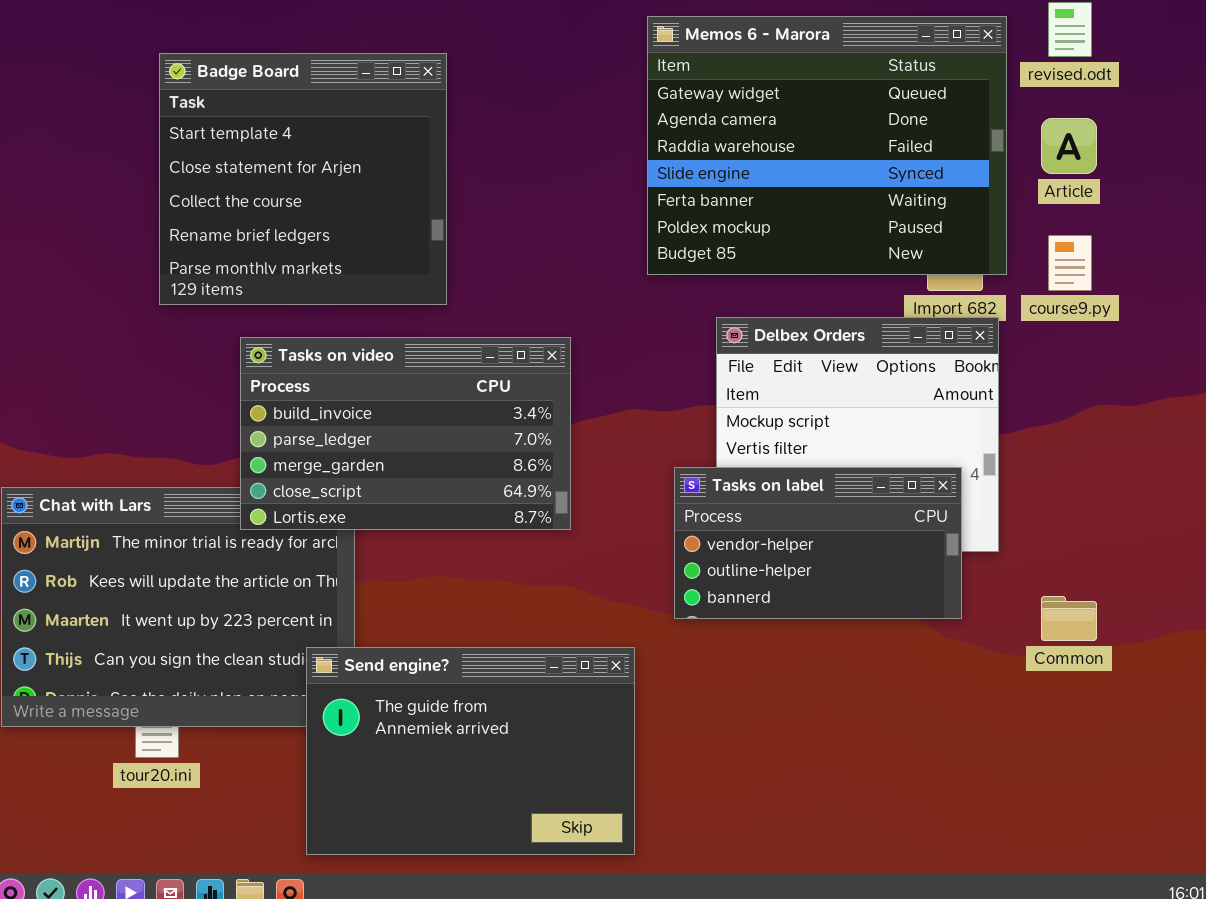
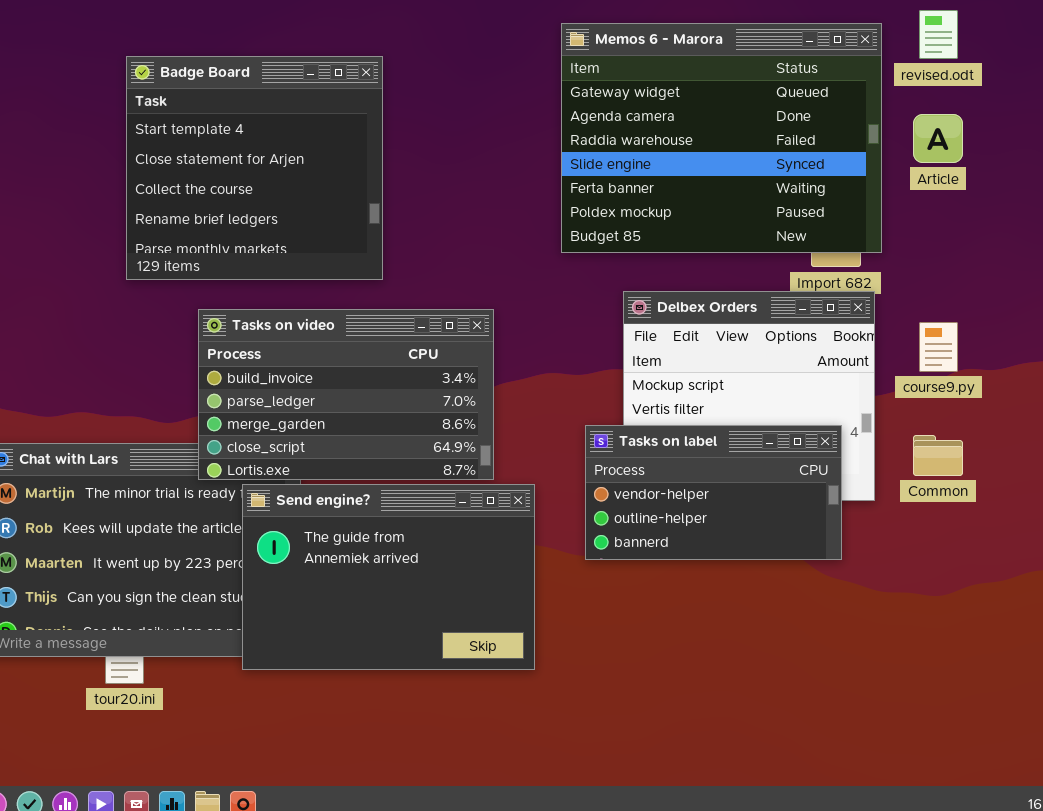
course9.py: [1048,235,1092,291] -> [919,322,958,372], moved
Common: [1041,596,1097,641] -> [913,435,963,476], moved
Send engine?: [306,647,635,855] -> [242,484,535,670], moved

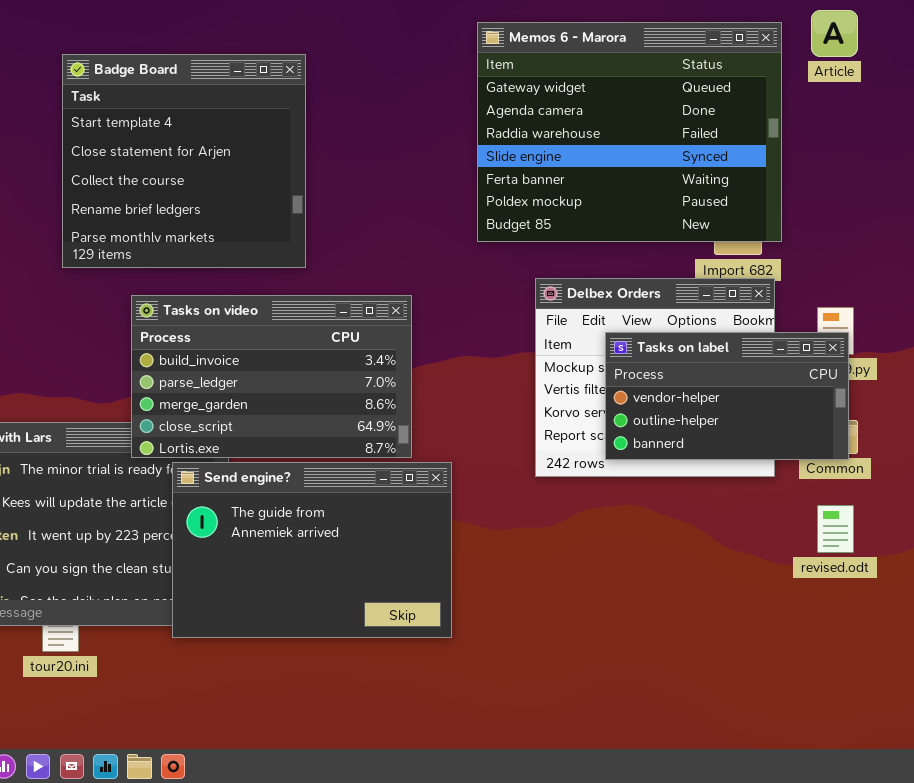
revised.odt: [919,10,958,59] -> [817,505,854,553], moved
Article: [913,114,963,163] -> [811,10,858,57], moved
Tasks on label: [585,425,842,560] -> [605,332,849,460], moved

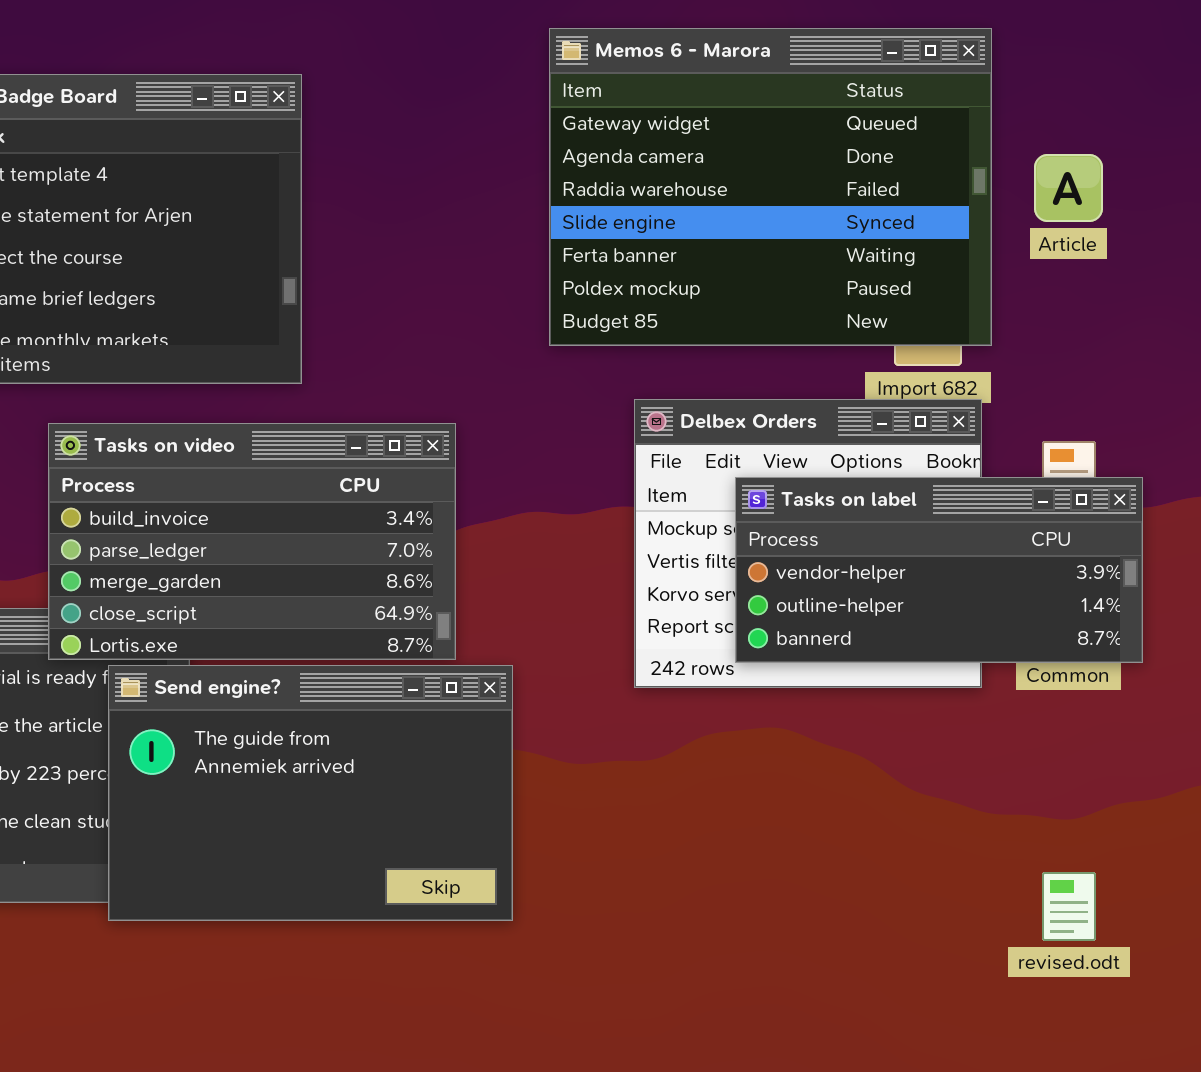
Article: [811,10,858,57] -> [1034,154,1103,222], moved
Tasks on label: [605,332,849,460] -> [735,477,1143,663], resized
revised.odt: [817,505,854,553] -> [1042,872,1096,941], moved

